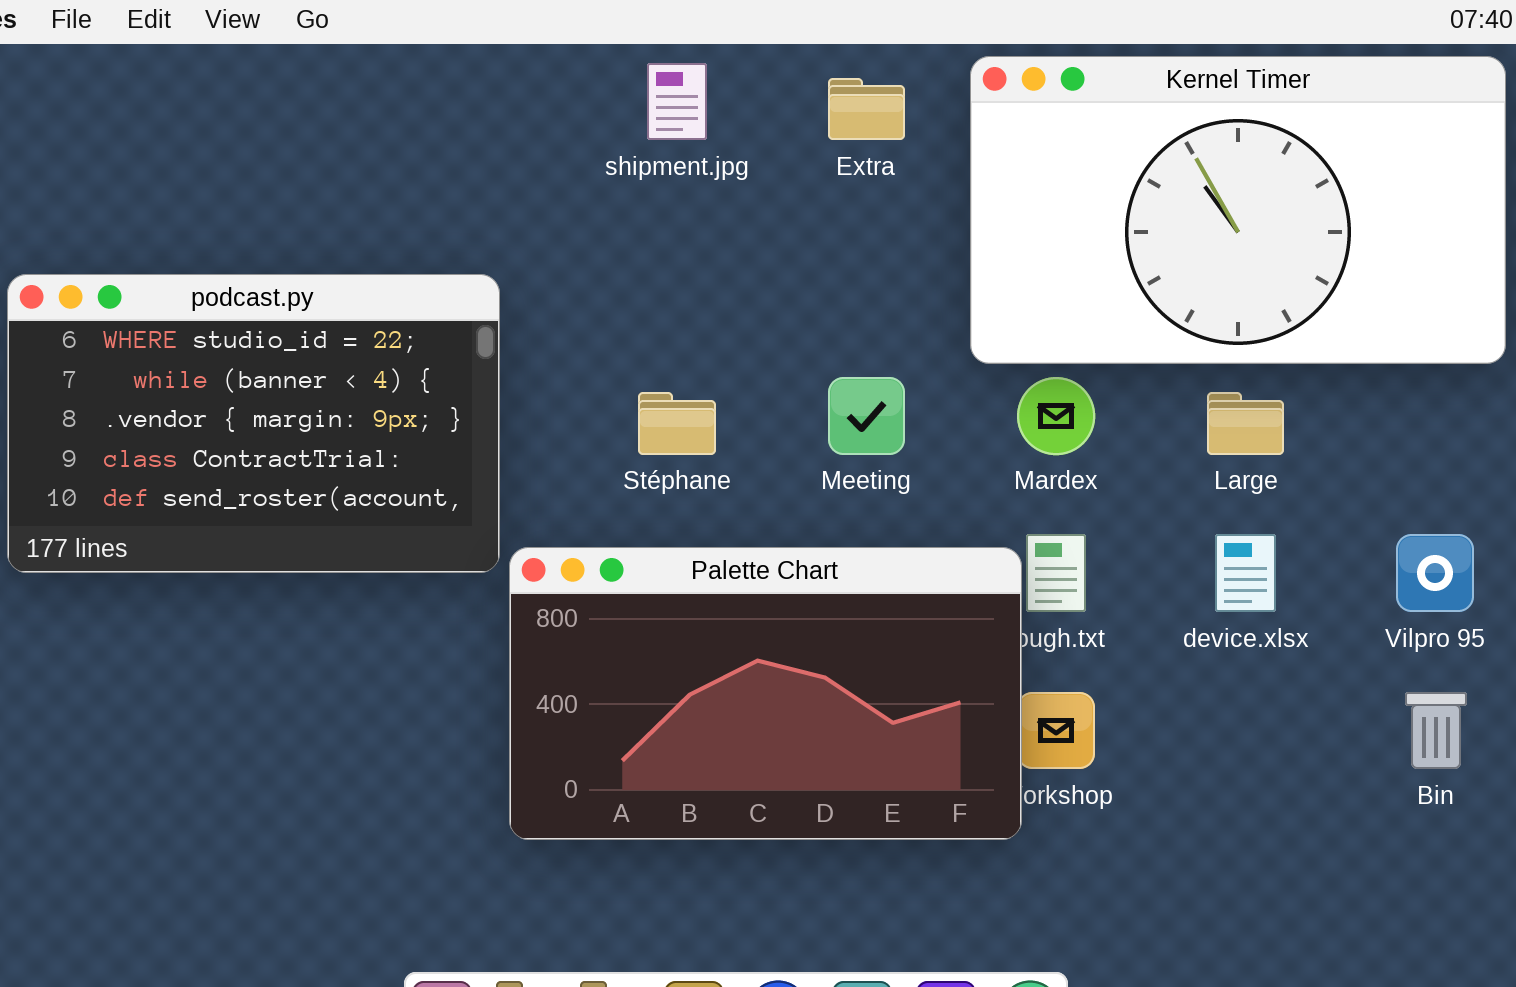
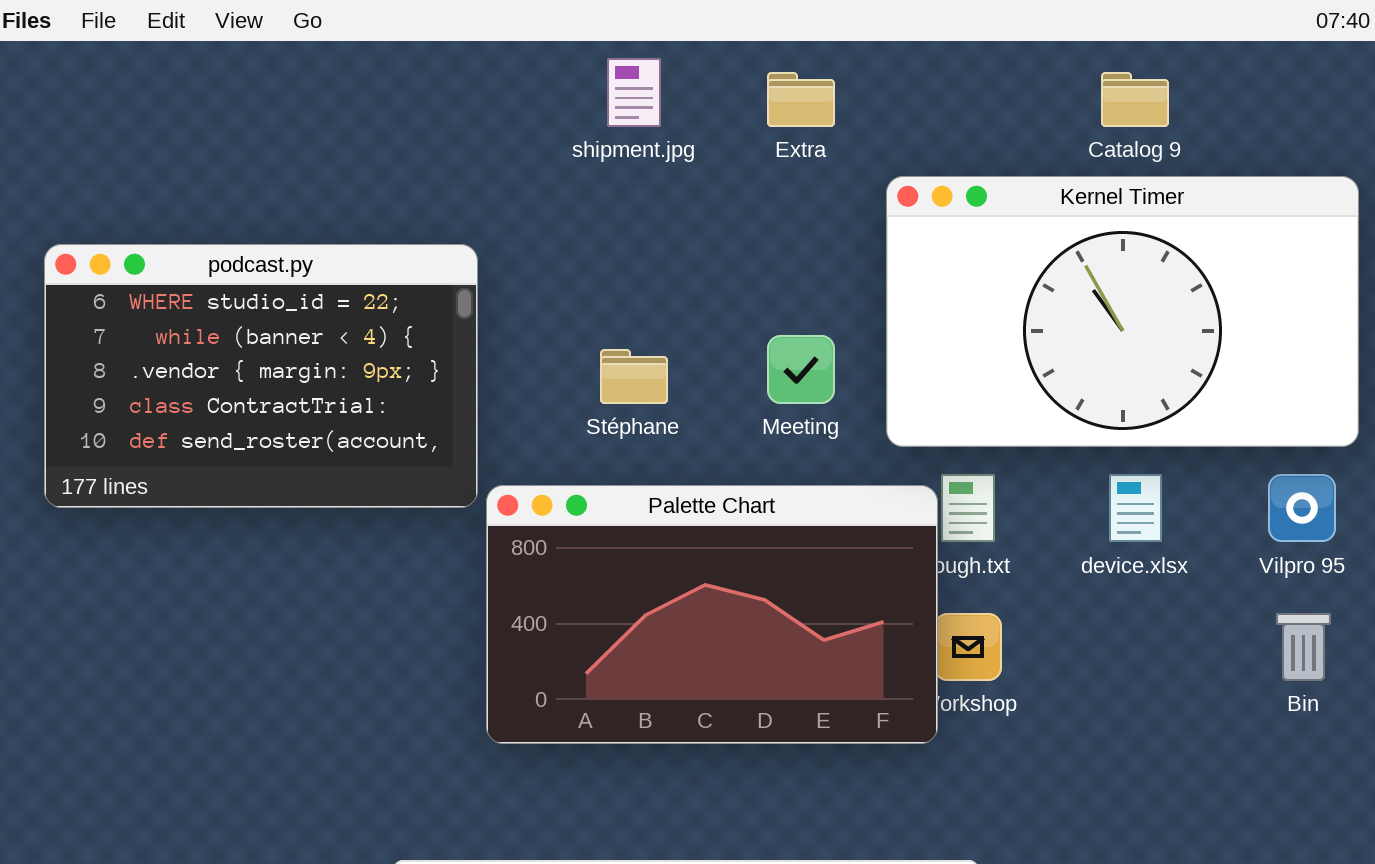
Kernel Timer: [970,56,1506,364] -> [886,176,1359,447], moved

